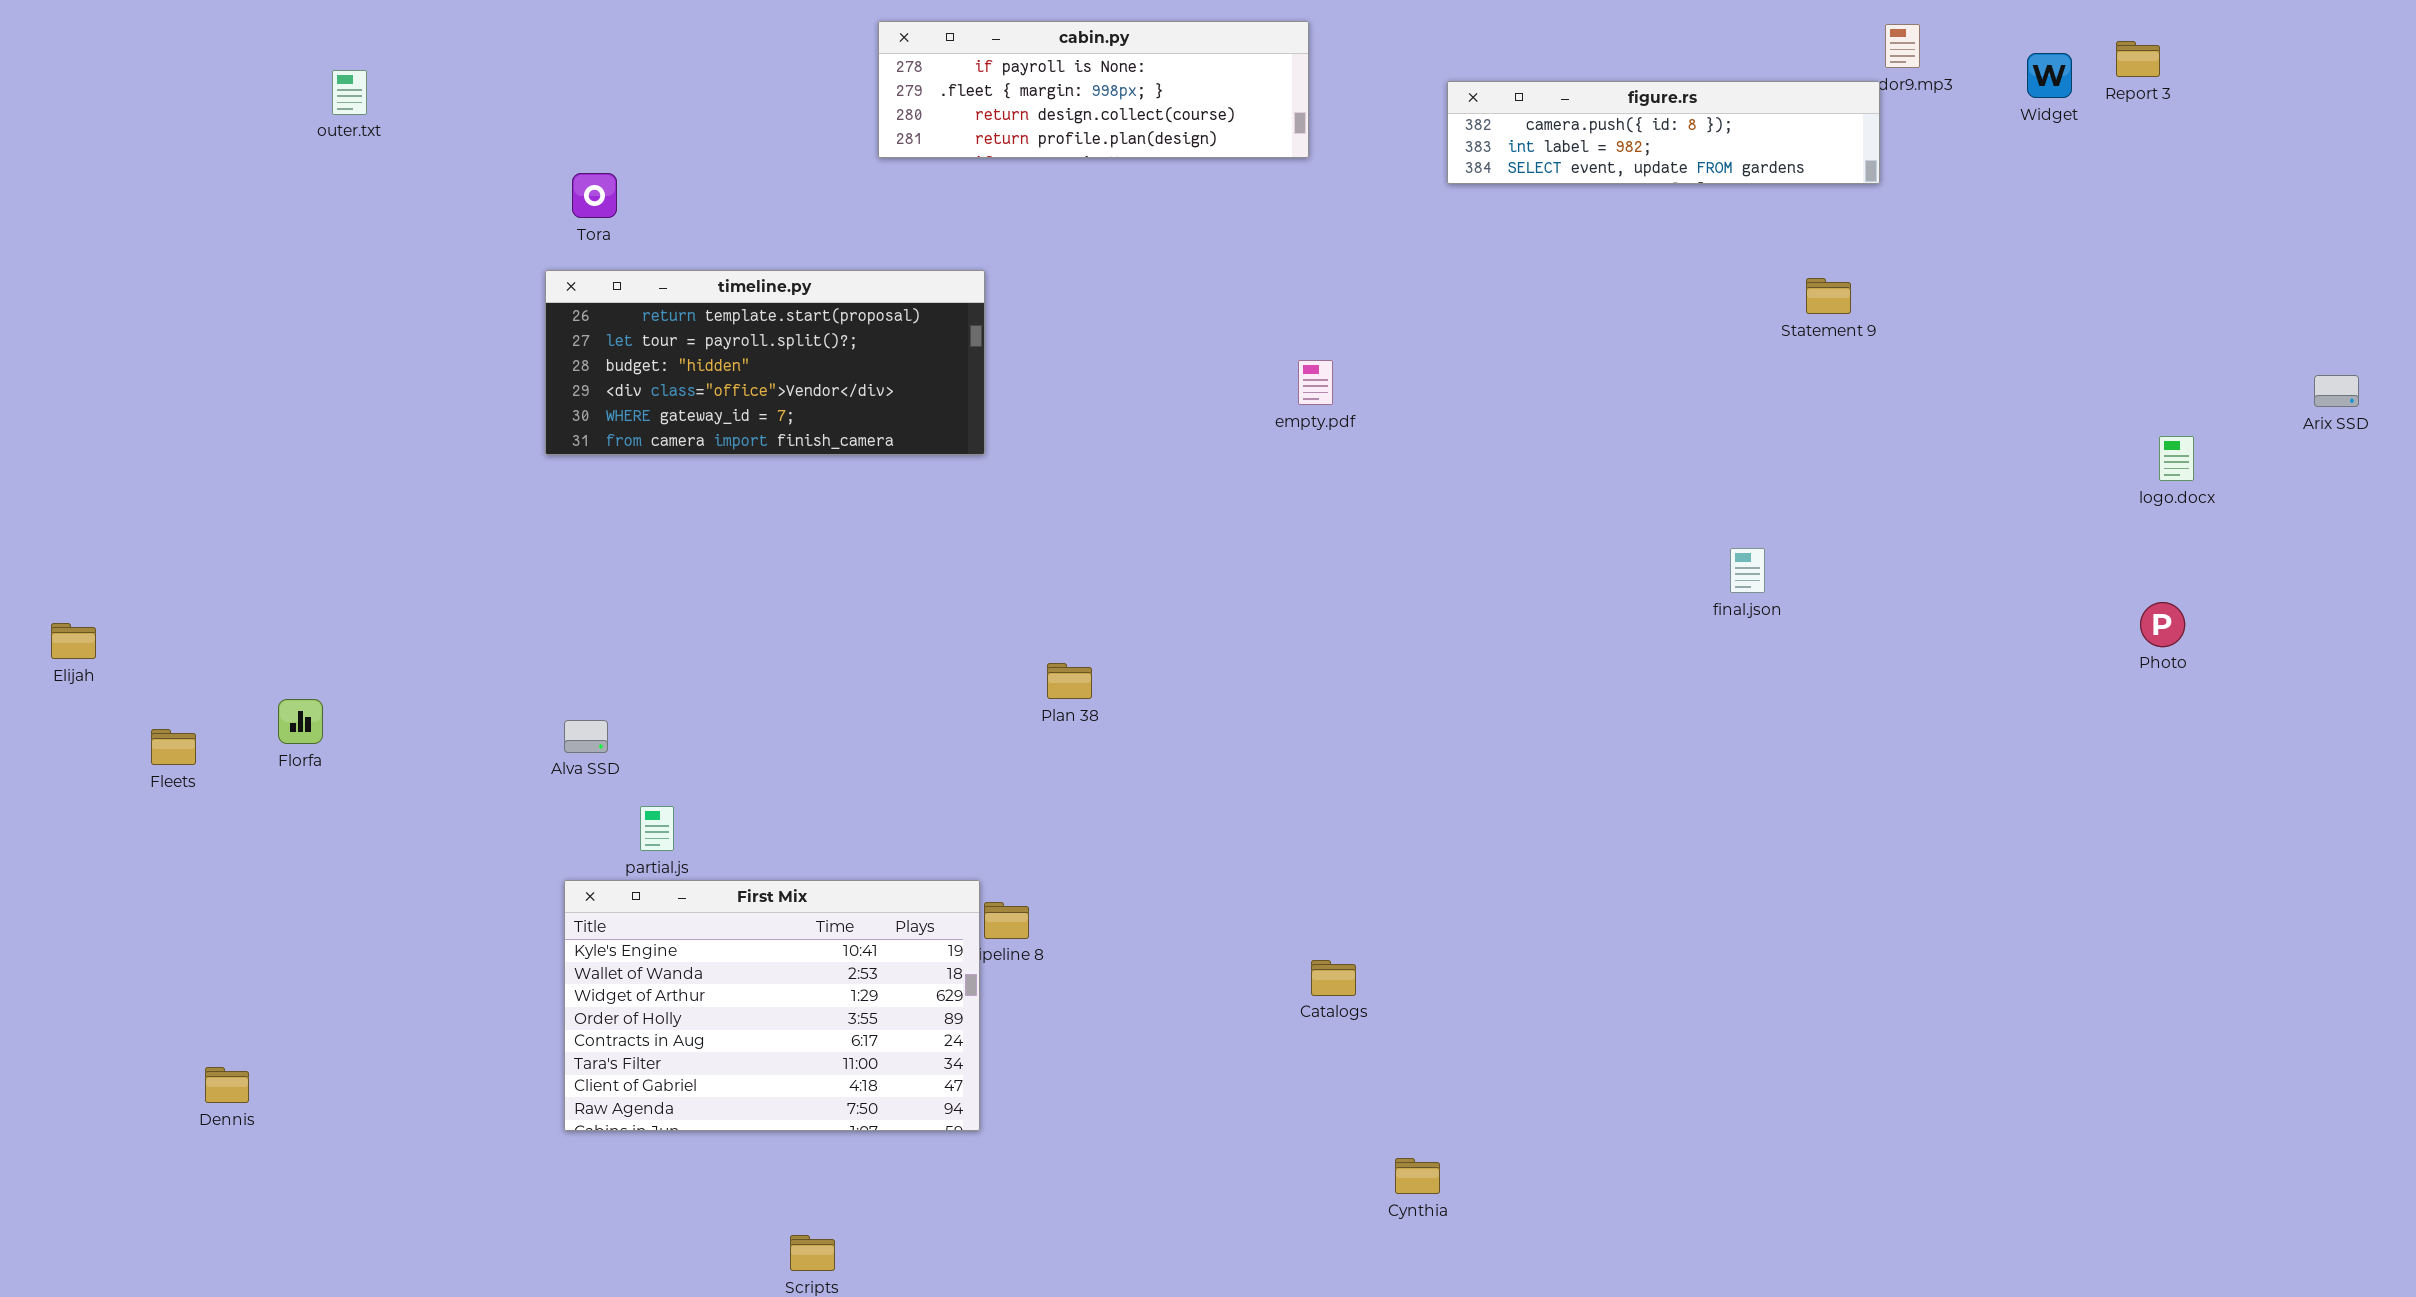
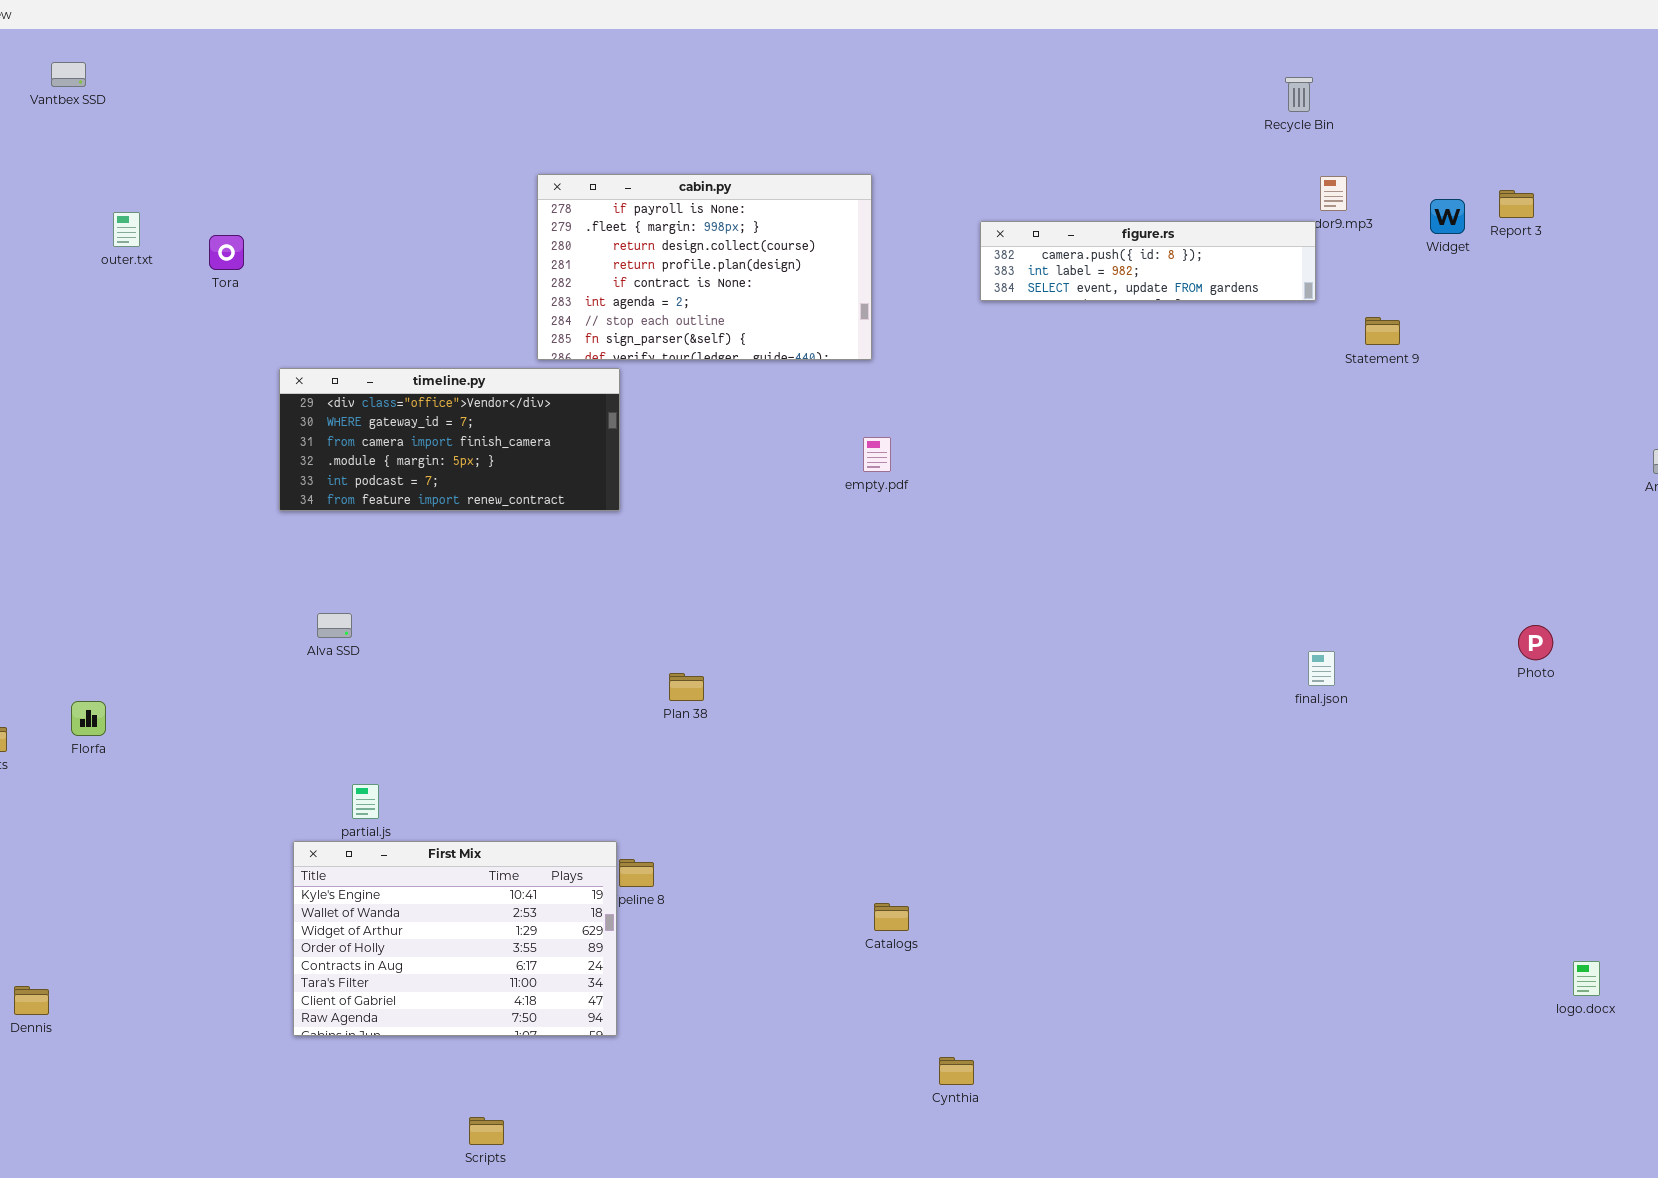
cabin.py: [878,21,1309,158] -> [537,174,872,360], resized
Tora: [572,173,617,218] -> [209,235,244,270], moved
timeline.py: [545,270,985,455] -> [279,368,620,511], scrolled down 3 rows
Statement 9: [1806,278,1851,314] -> [1365,317,1400,345], moved
logo.docx: [2159,436,2194,481] -> [1573,961,1600,996], moved
final.json: [1730,548,1765,593] -> [1308,651,1335,686], moved
Alva SSD: [564,720,608,753] -> [317,613,352,638], moved

